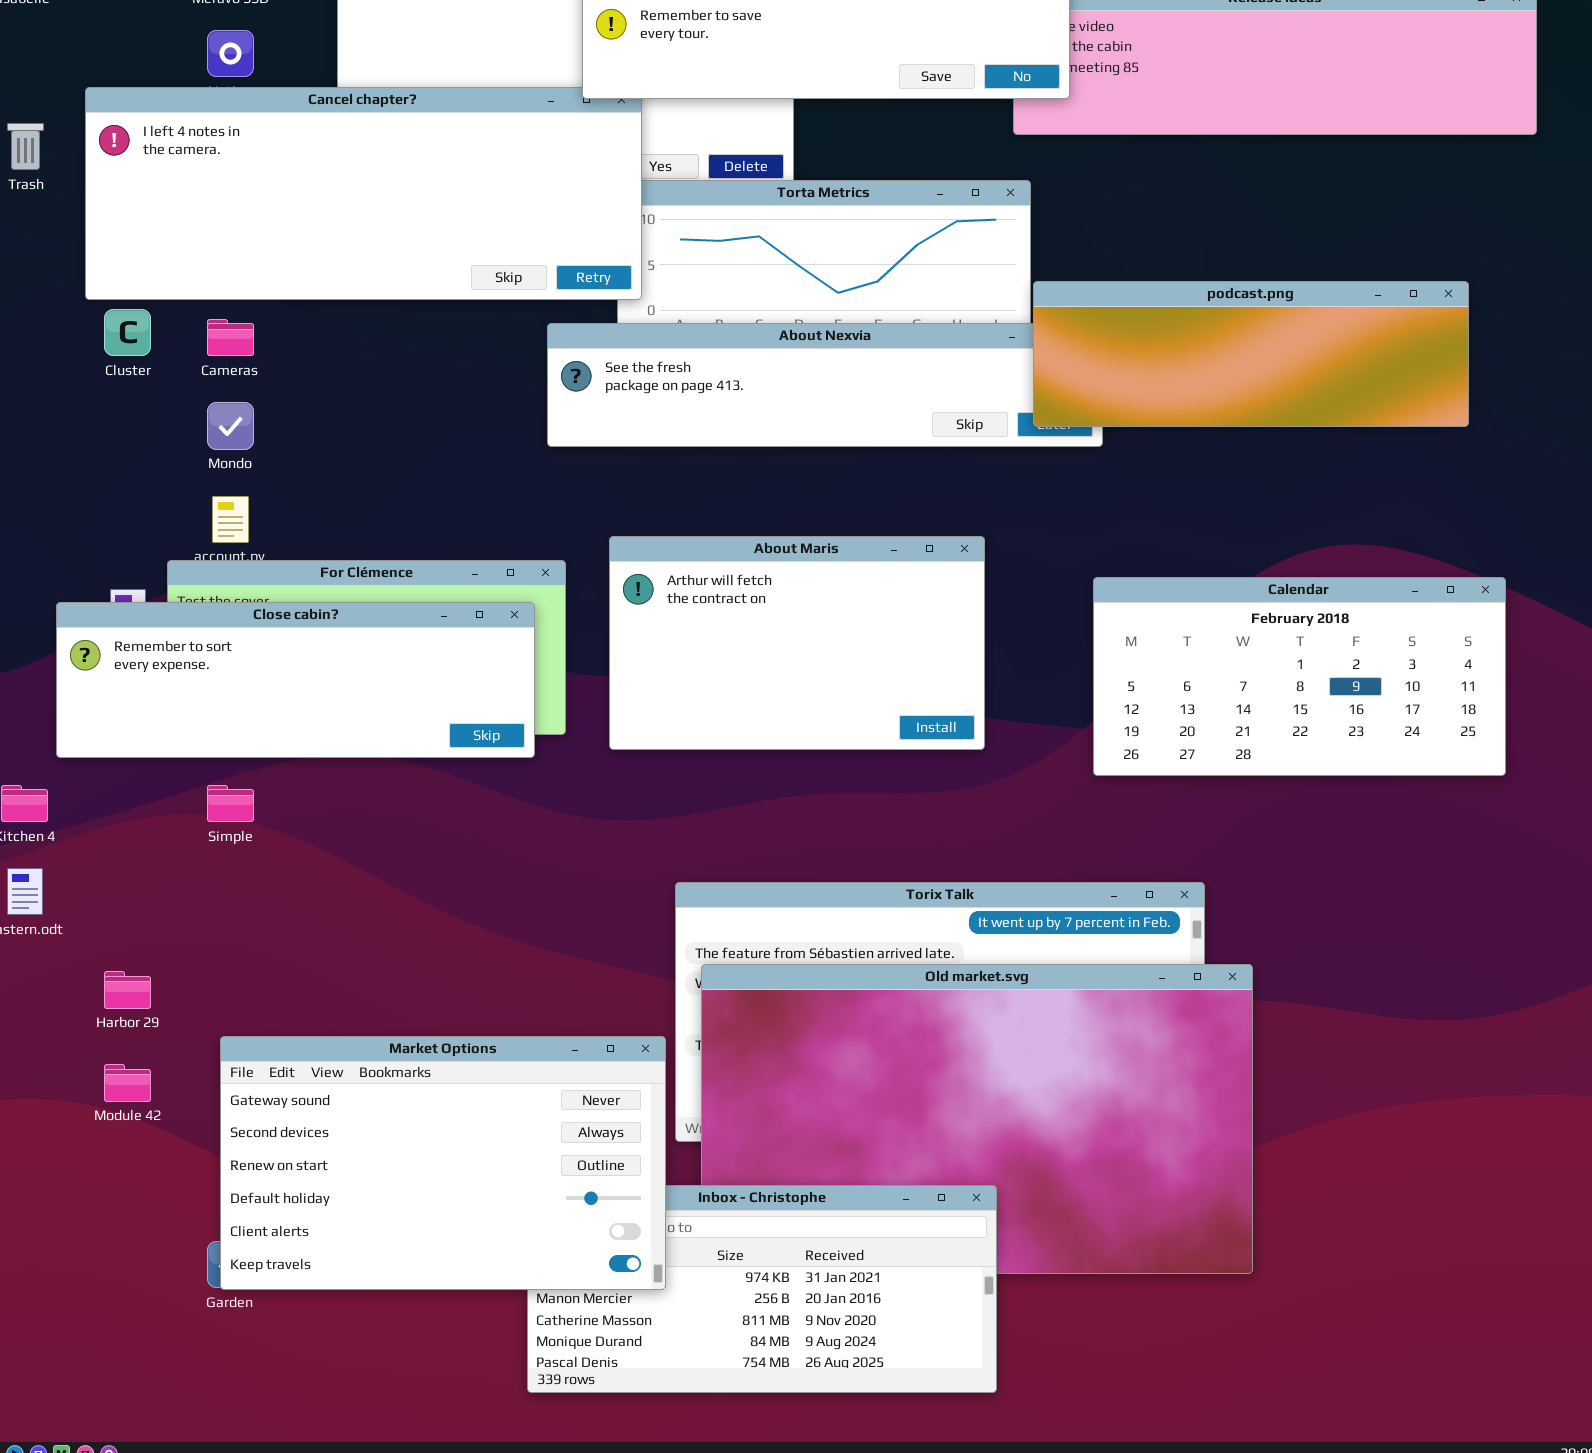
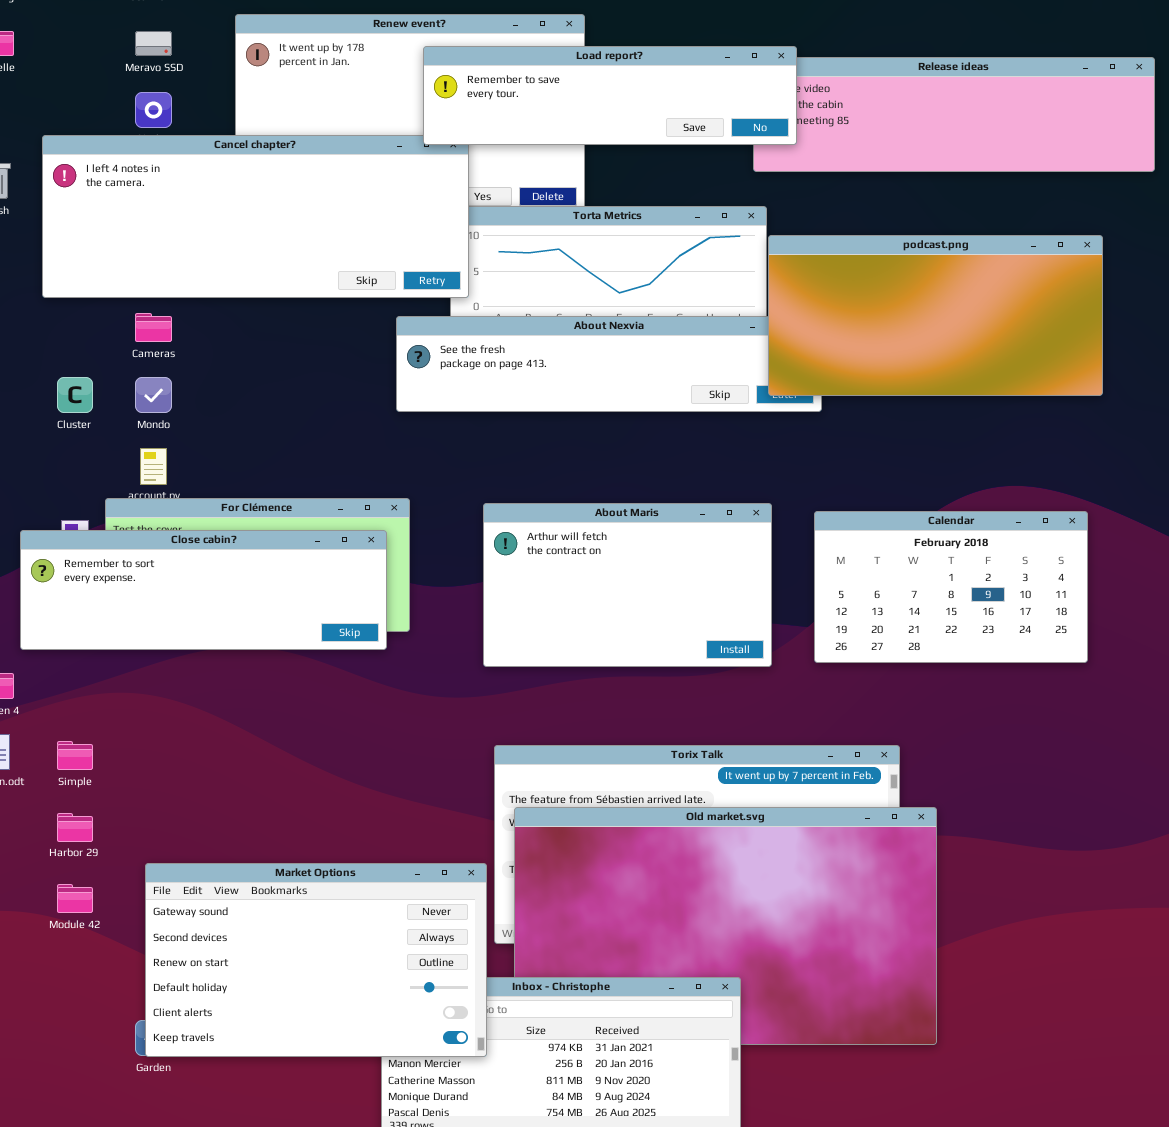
podcast.png: [1033,281,1469,427] -> [768,235,1103,396], resized
Cluster: [104,309,151,356] -> [57,377,93,413], moved
About Maris: [609,536,985,750] -> [483,503,772,667], moved
Calendar: [1093,577,1506,776] -> [814,511,1088,663], resized
Simple: [207,785,254,822] -> [57,741,93,770], moved

